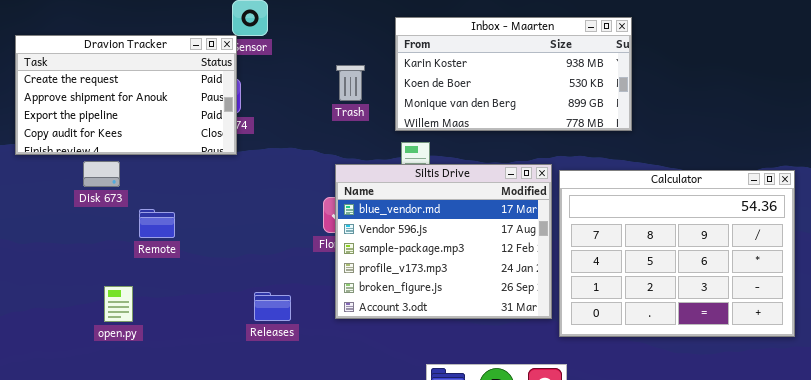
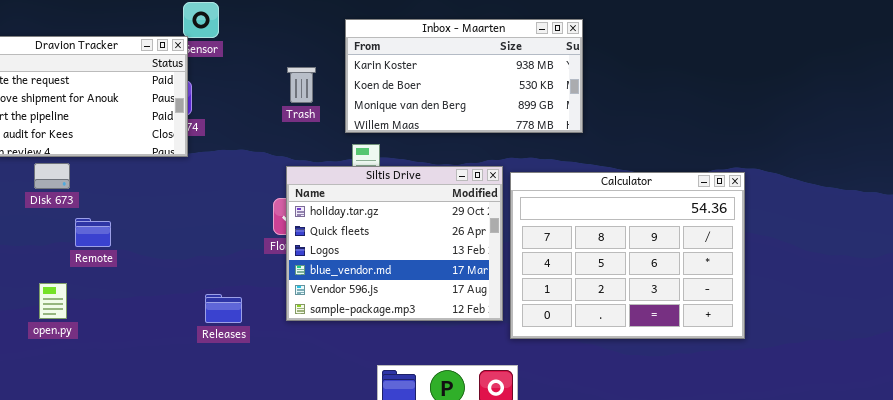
Siltis Drive: [335,164,552,319] -> [286,166,503,321], scrolled up 3 rows
Remote: [139,209,175,238] -> [75,218,111,247], moved
open.py: [104,286,133,322] -> [39,283,67,319], moved

